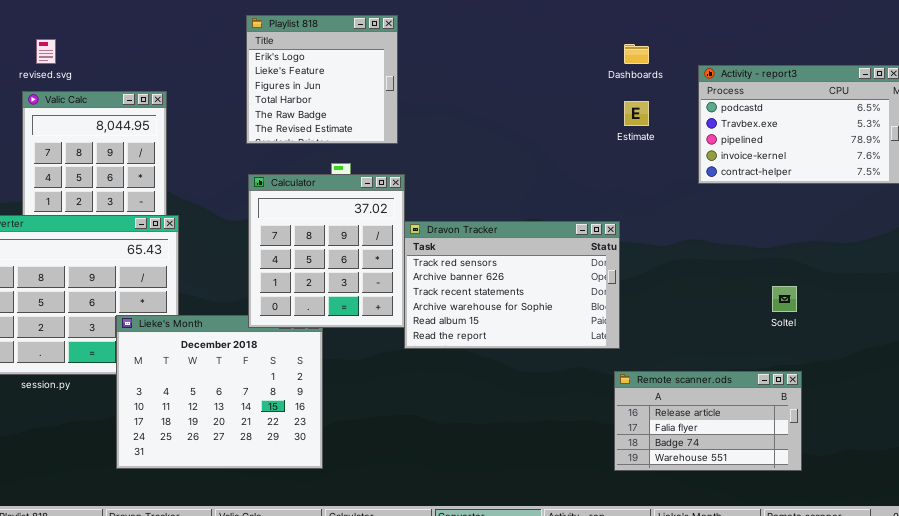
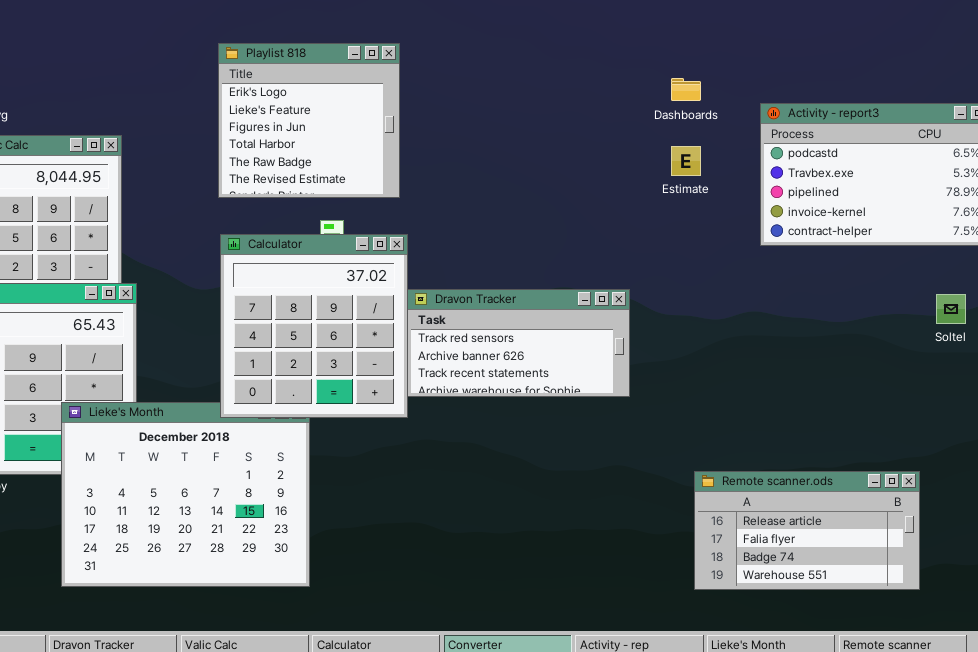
Dravon Tracker: [404,221,620,349] -> [407,289,630,397], resized
Soltel: [772,286,797,312] -> [936,294,966,324], moved
Remote scanner.ods: [614,371,802,471] -> [694,471,920,590], moved

